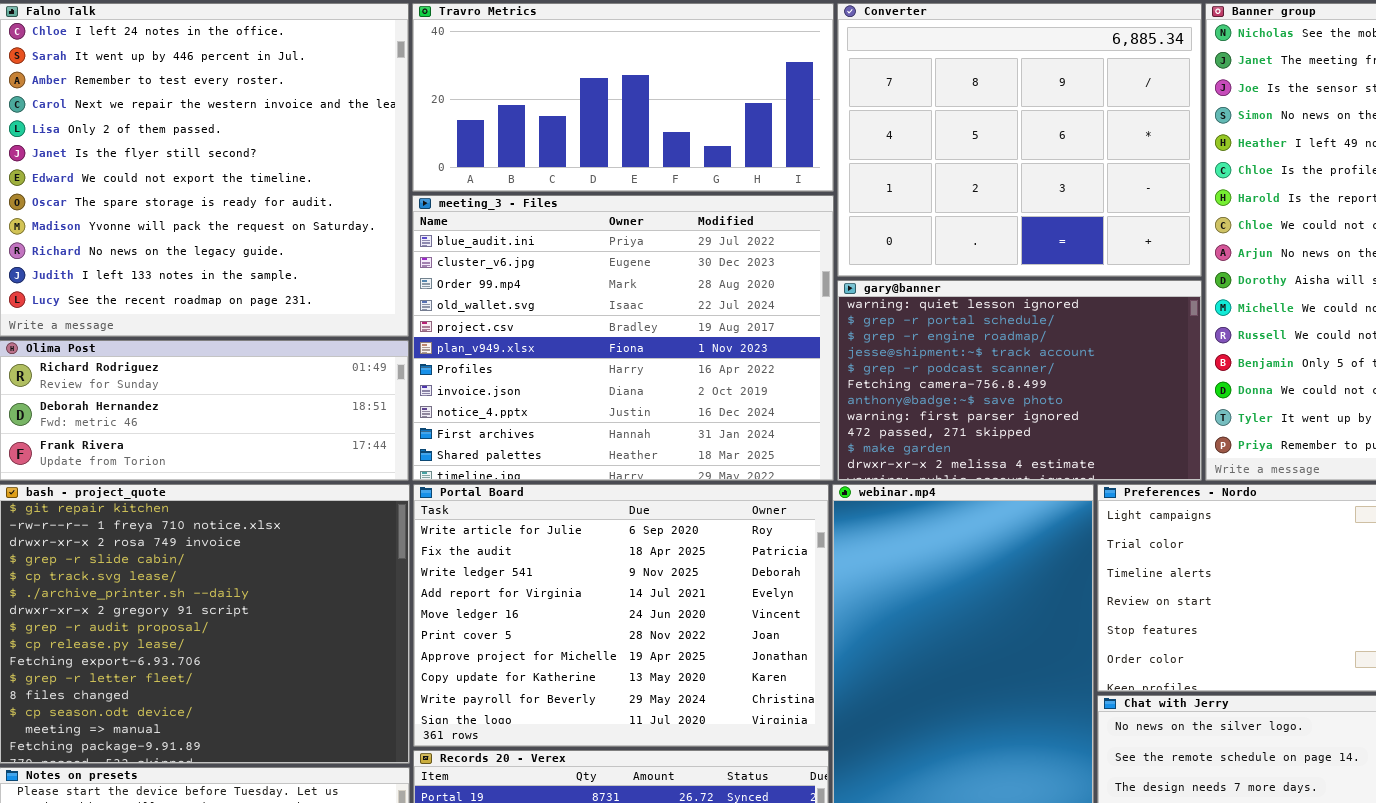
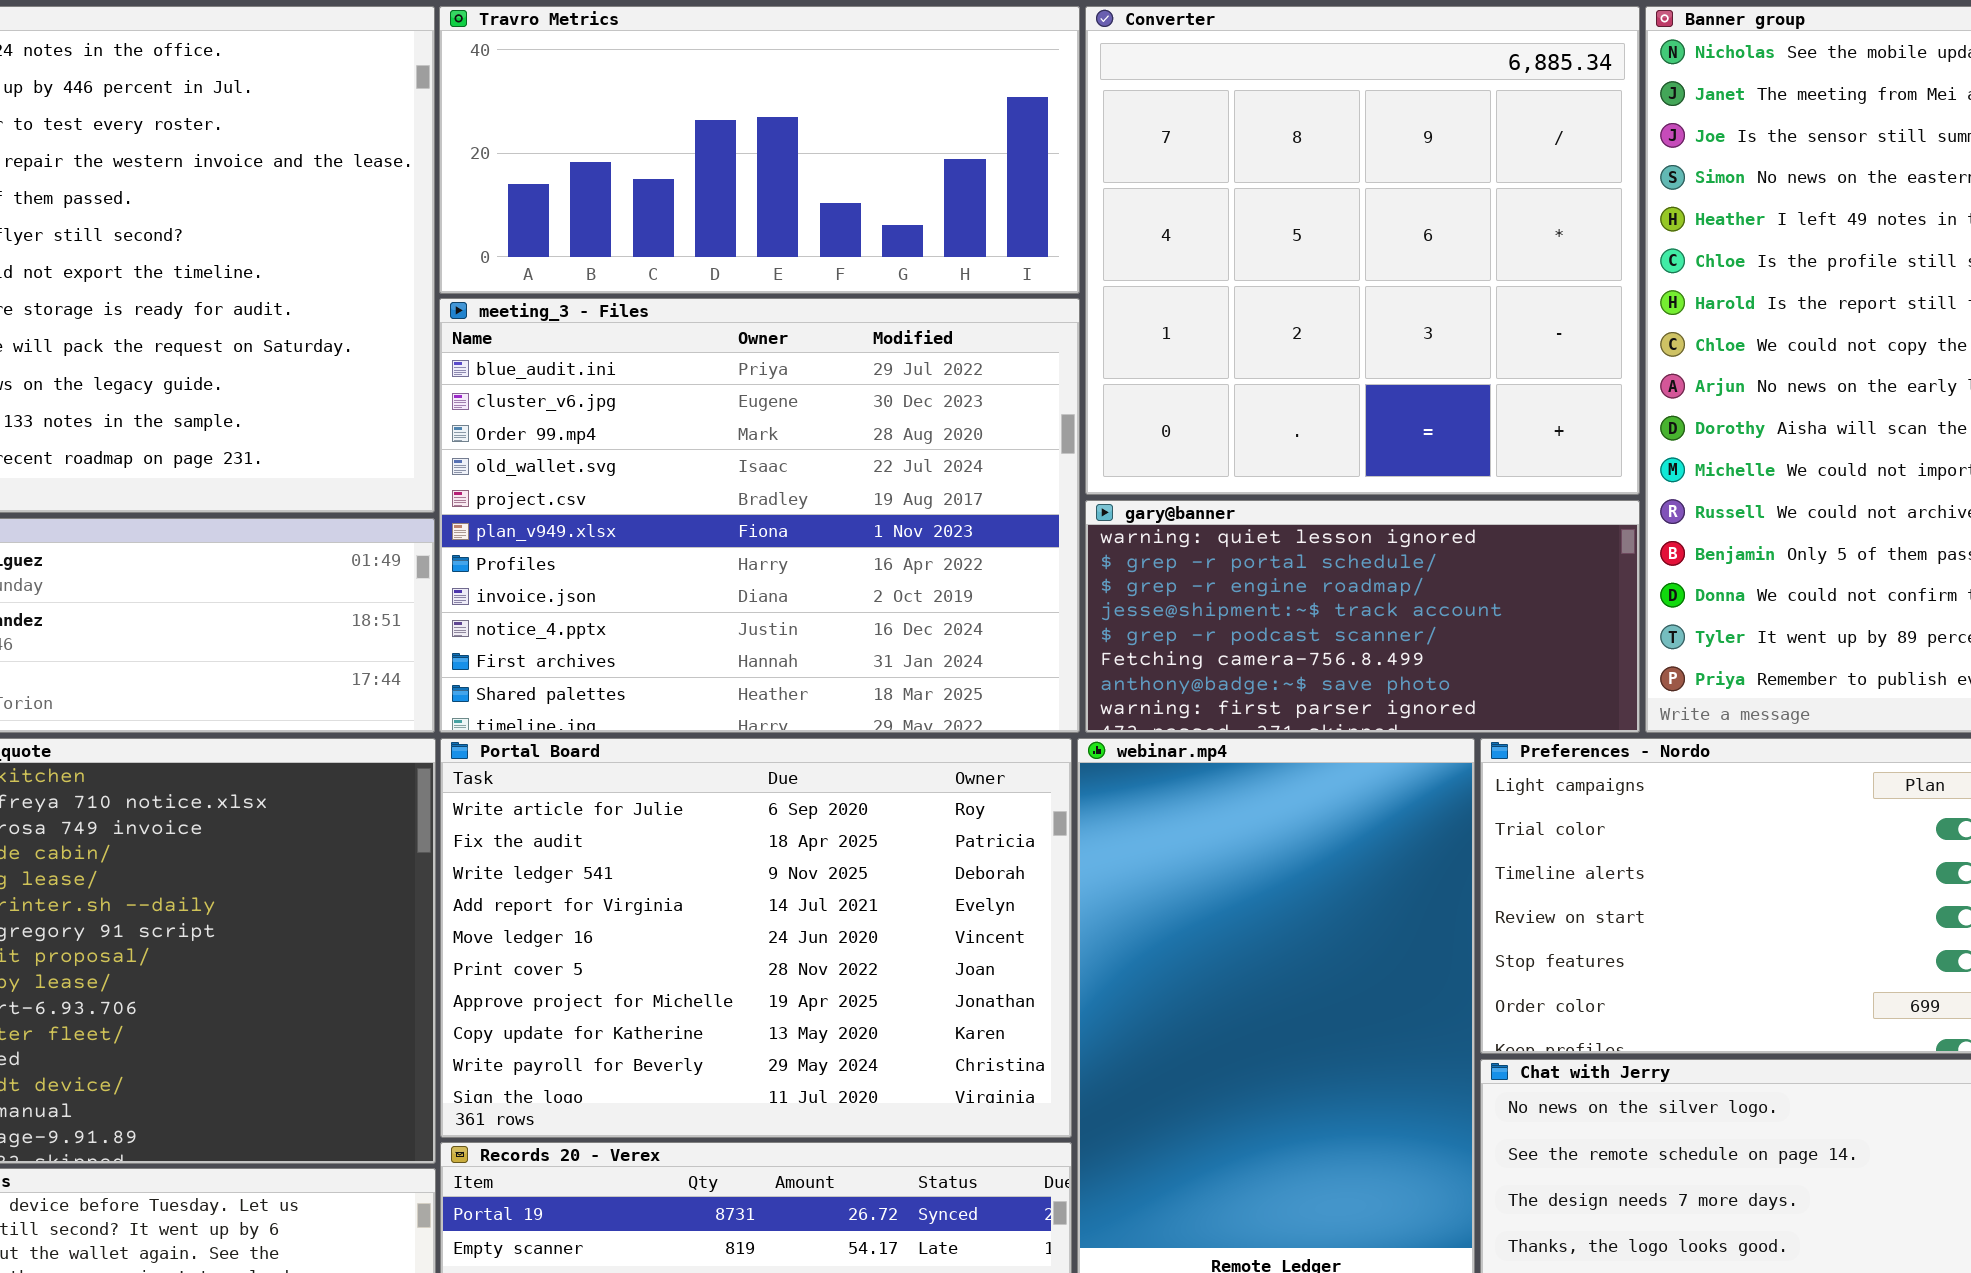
Converter: [837,3,1202,277] -> [1085,6,1640,495], resized
gary@banner: [837,280,1202,481] -> [1085,500,1640,733], resized

